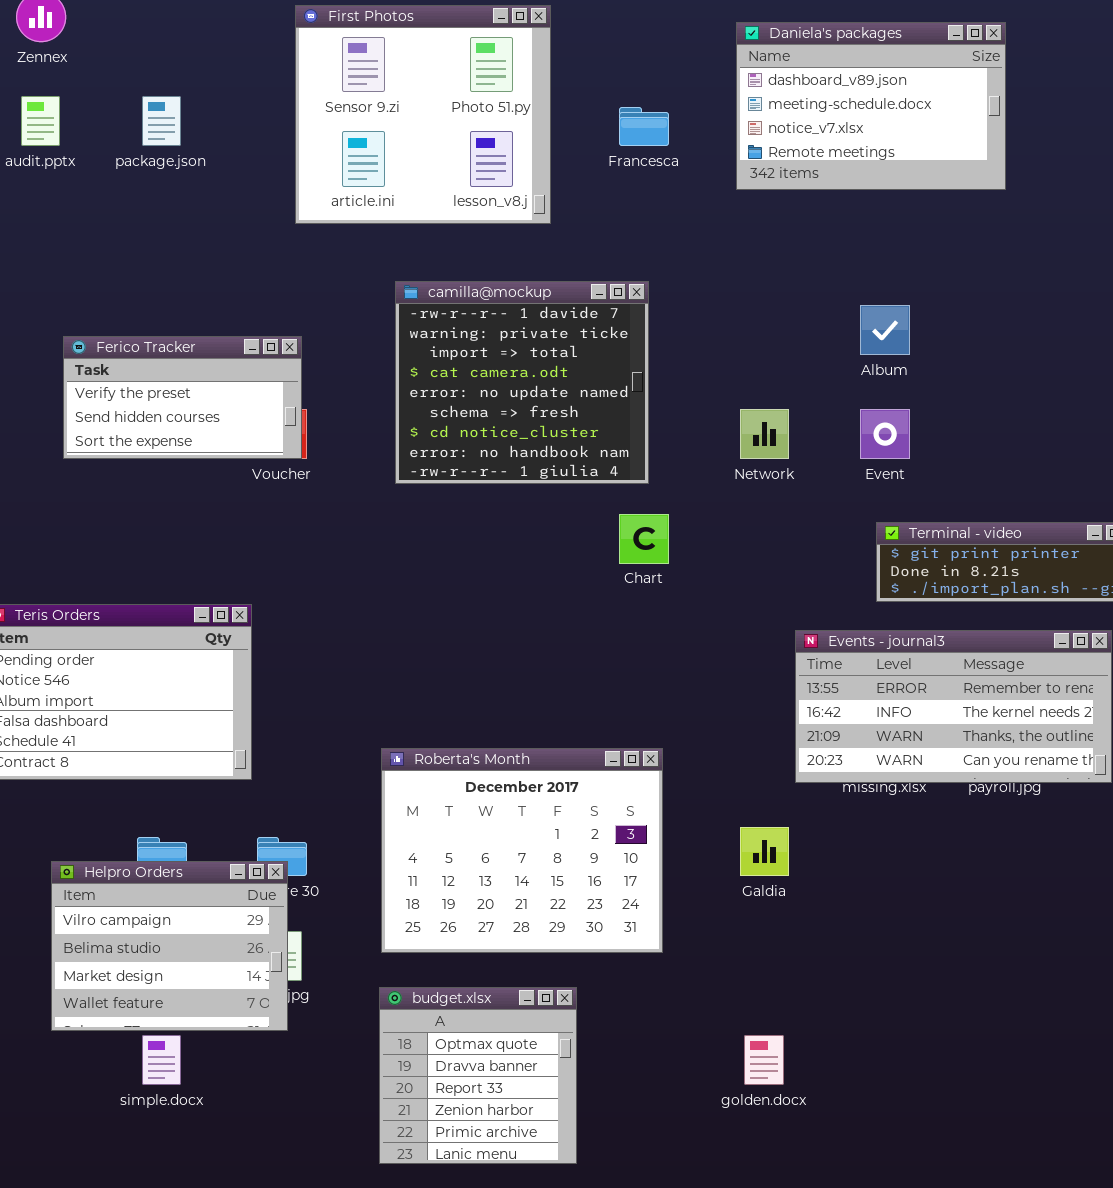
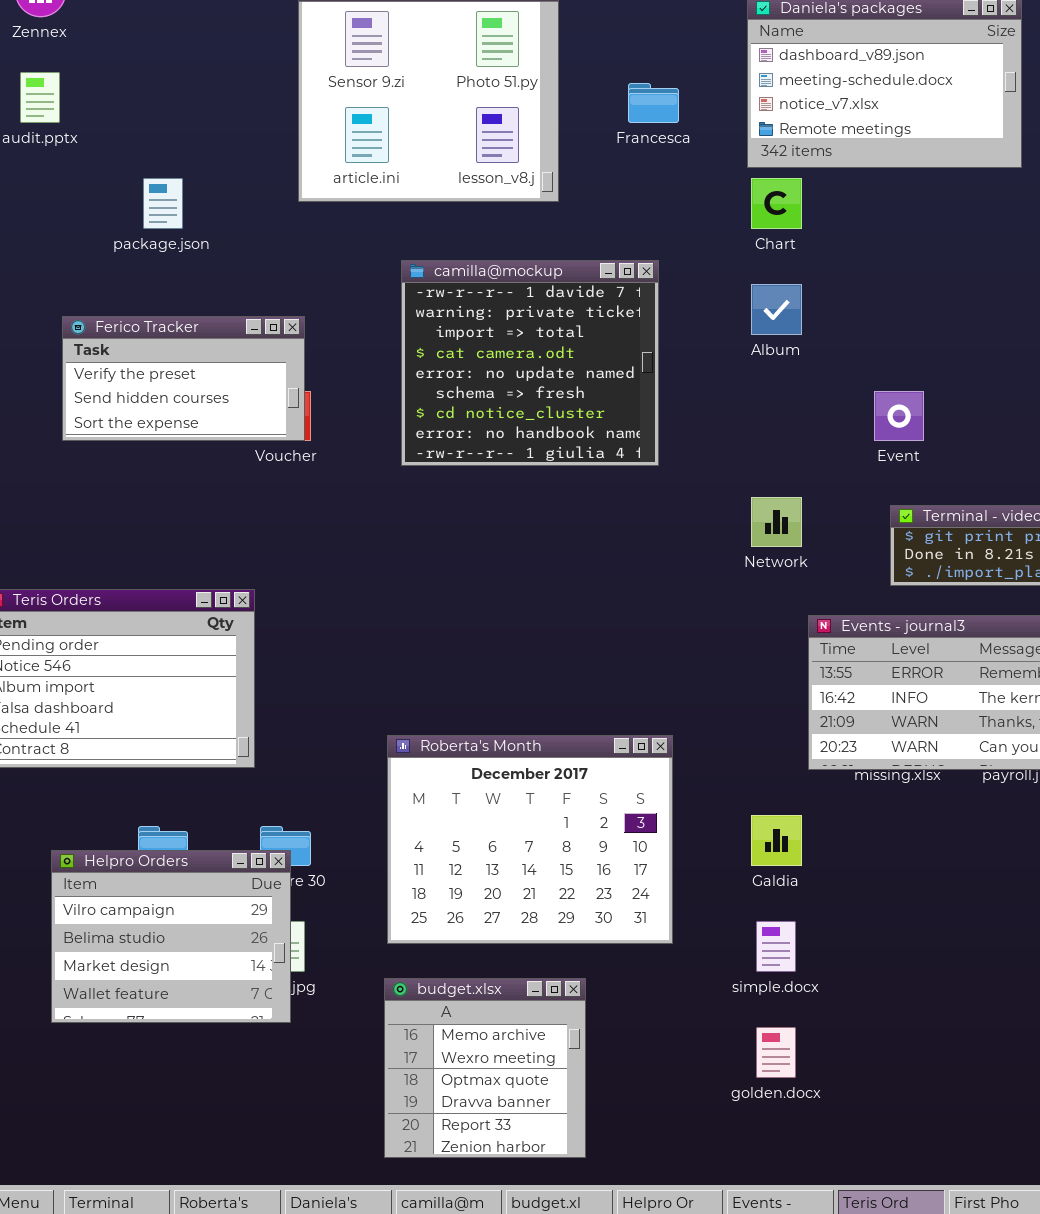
package.json: [142,96,181,146] -> [143,178,183,229], moved
Album: [860,305,910,355] -> [751,284,802,335], moved
Network: [740,409,789,459] -> [751,497,802,547], moved
Chart: [619,514,669,564] -> [751,178,802,229], moved
budget.xlsx: [379,987,577,1164] -> [384,978,586,1158], scrolled up 2 rows
simple.docx: [142,1035,181,1085] -> [756,921,796,972], moved

